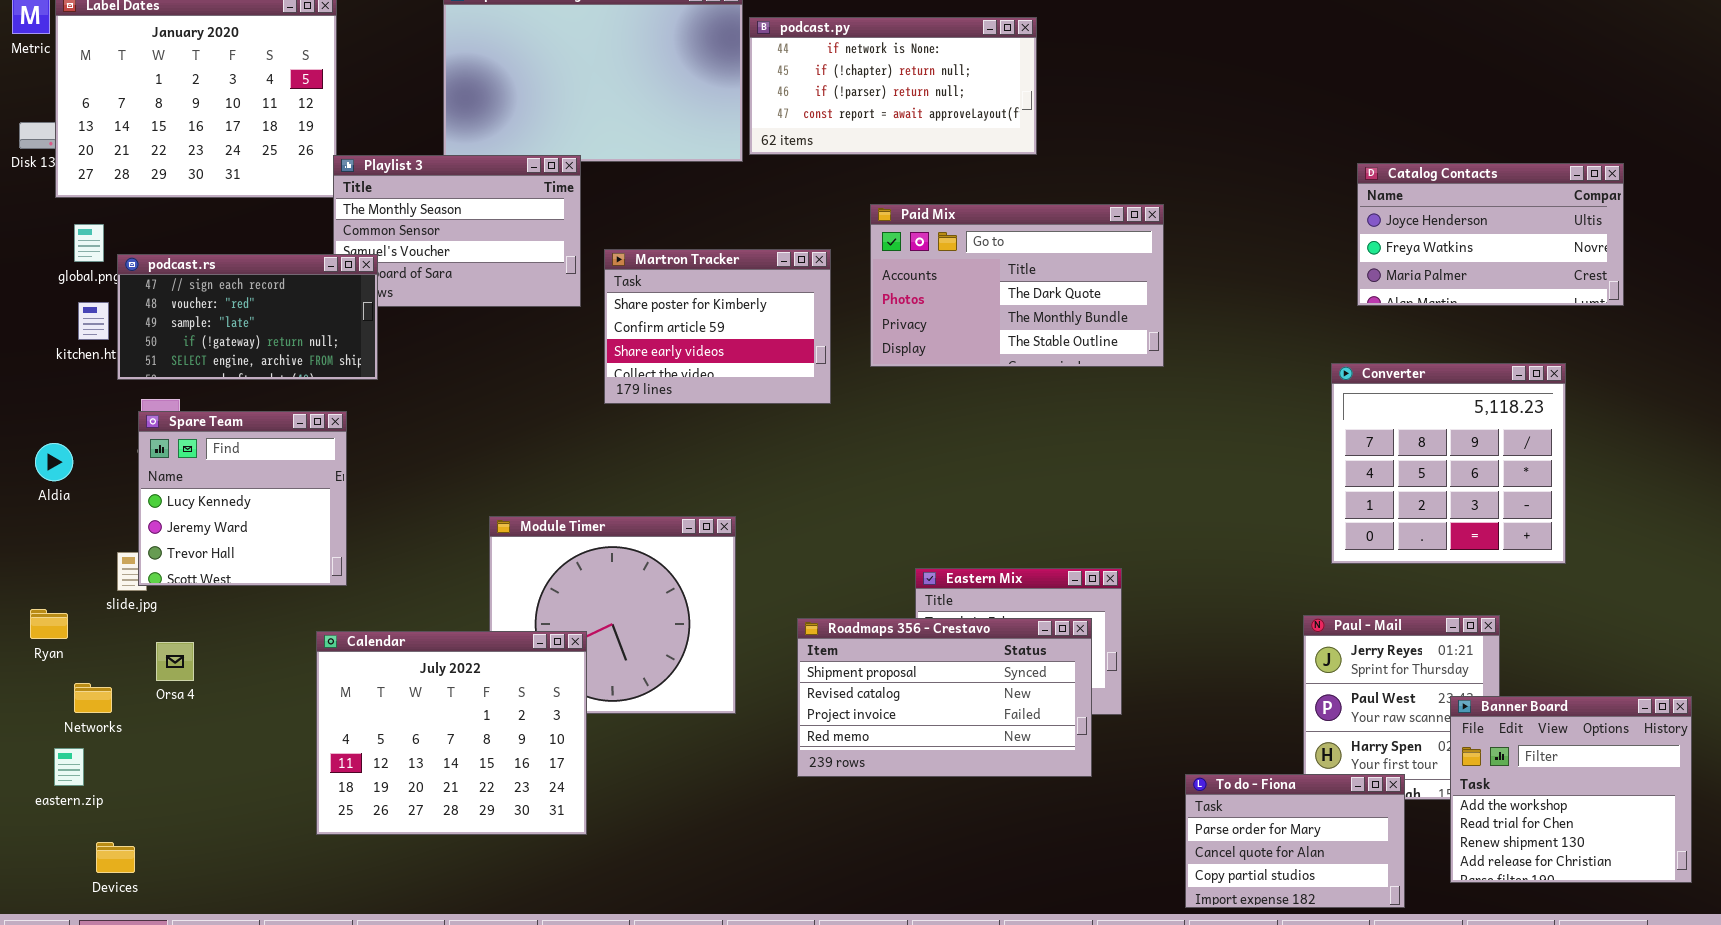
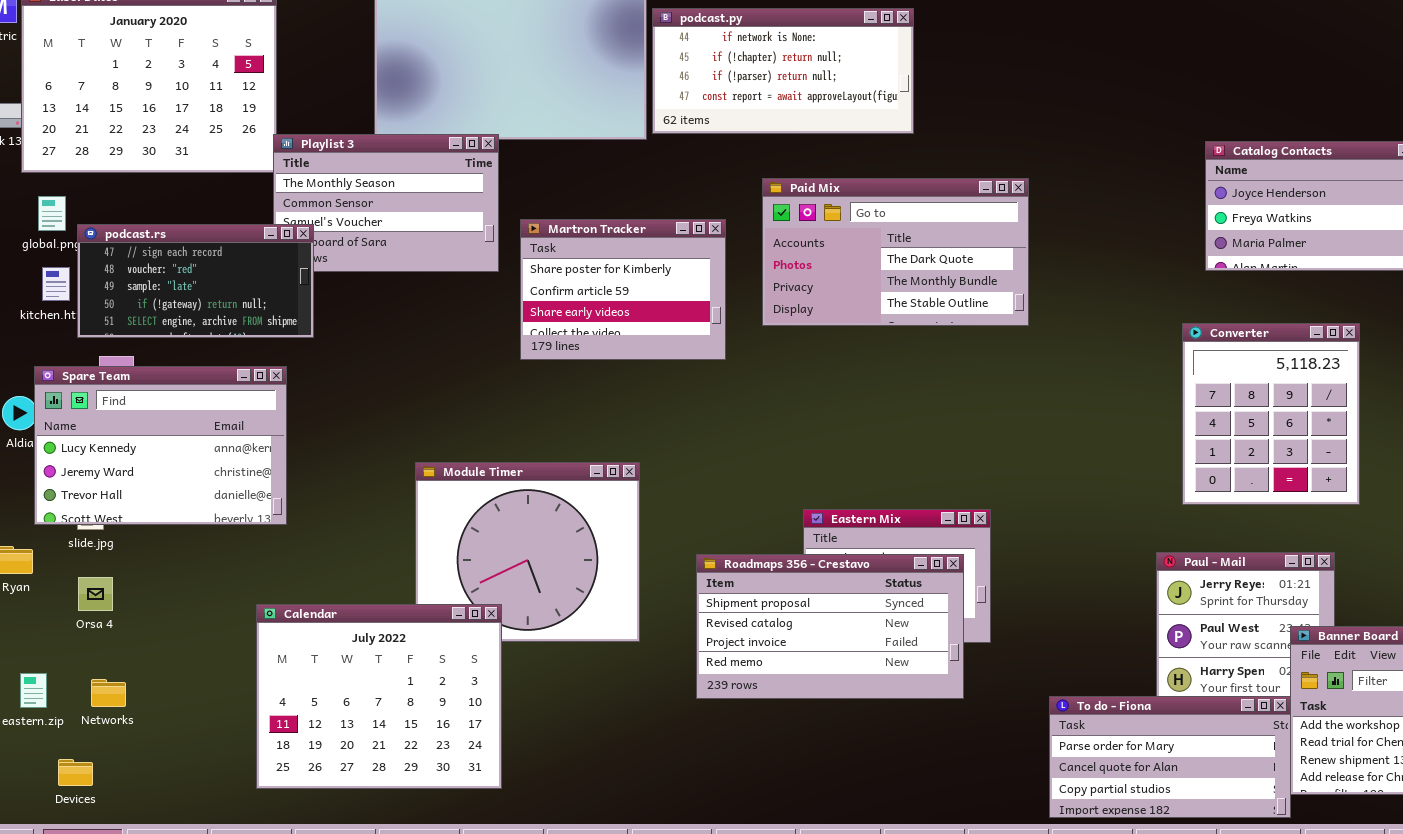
Converter: [1331,363,1566,564] -> [1182,323,1360,505], resized
Spare Team: [138,411,347,586] -> [34,366,287,525], resized
Calendar: [316,631,587,835] -> [256,604,502,789], moved
Orsa 4: [156,642,194,681] -> [78,577,113,611], moved
Networks: [74,683,112,713] -> [91,679,126,707], moved
To do - Fiona: [1185,774,1405,908] -> [1049,696,1291,818], resized

